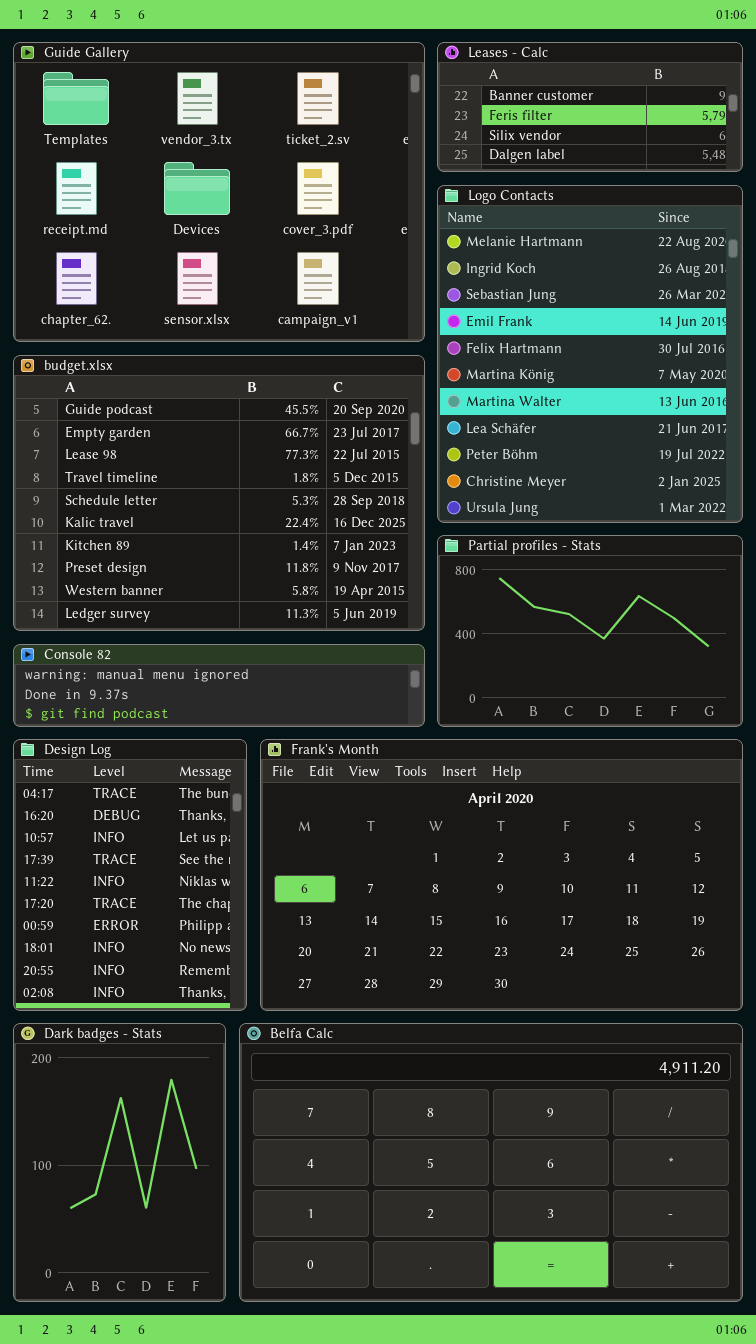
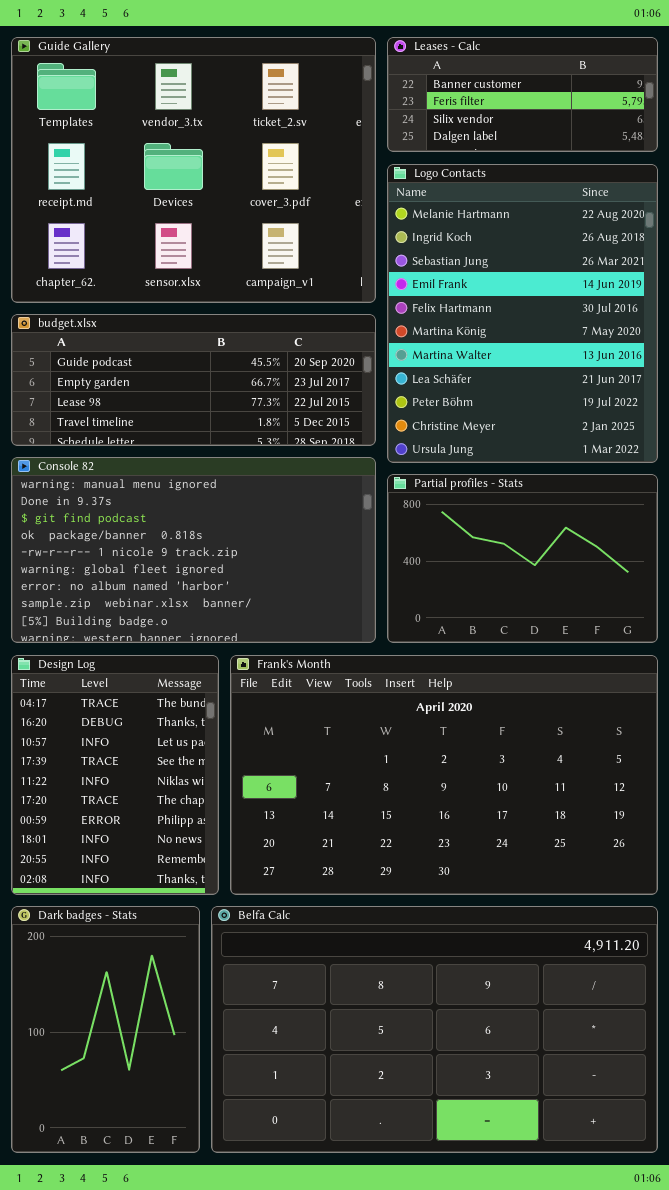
budget.xlsx: [13,355,425,631] -> [11,314,376,446], resized
Console 82: [13,644,425,727] -> [11,457,376,643], resized

